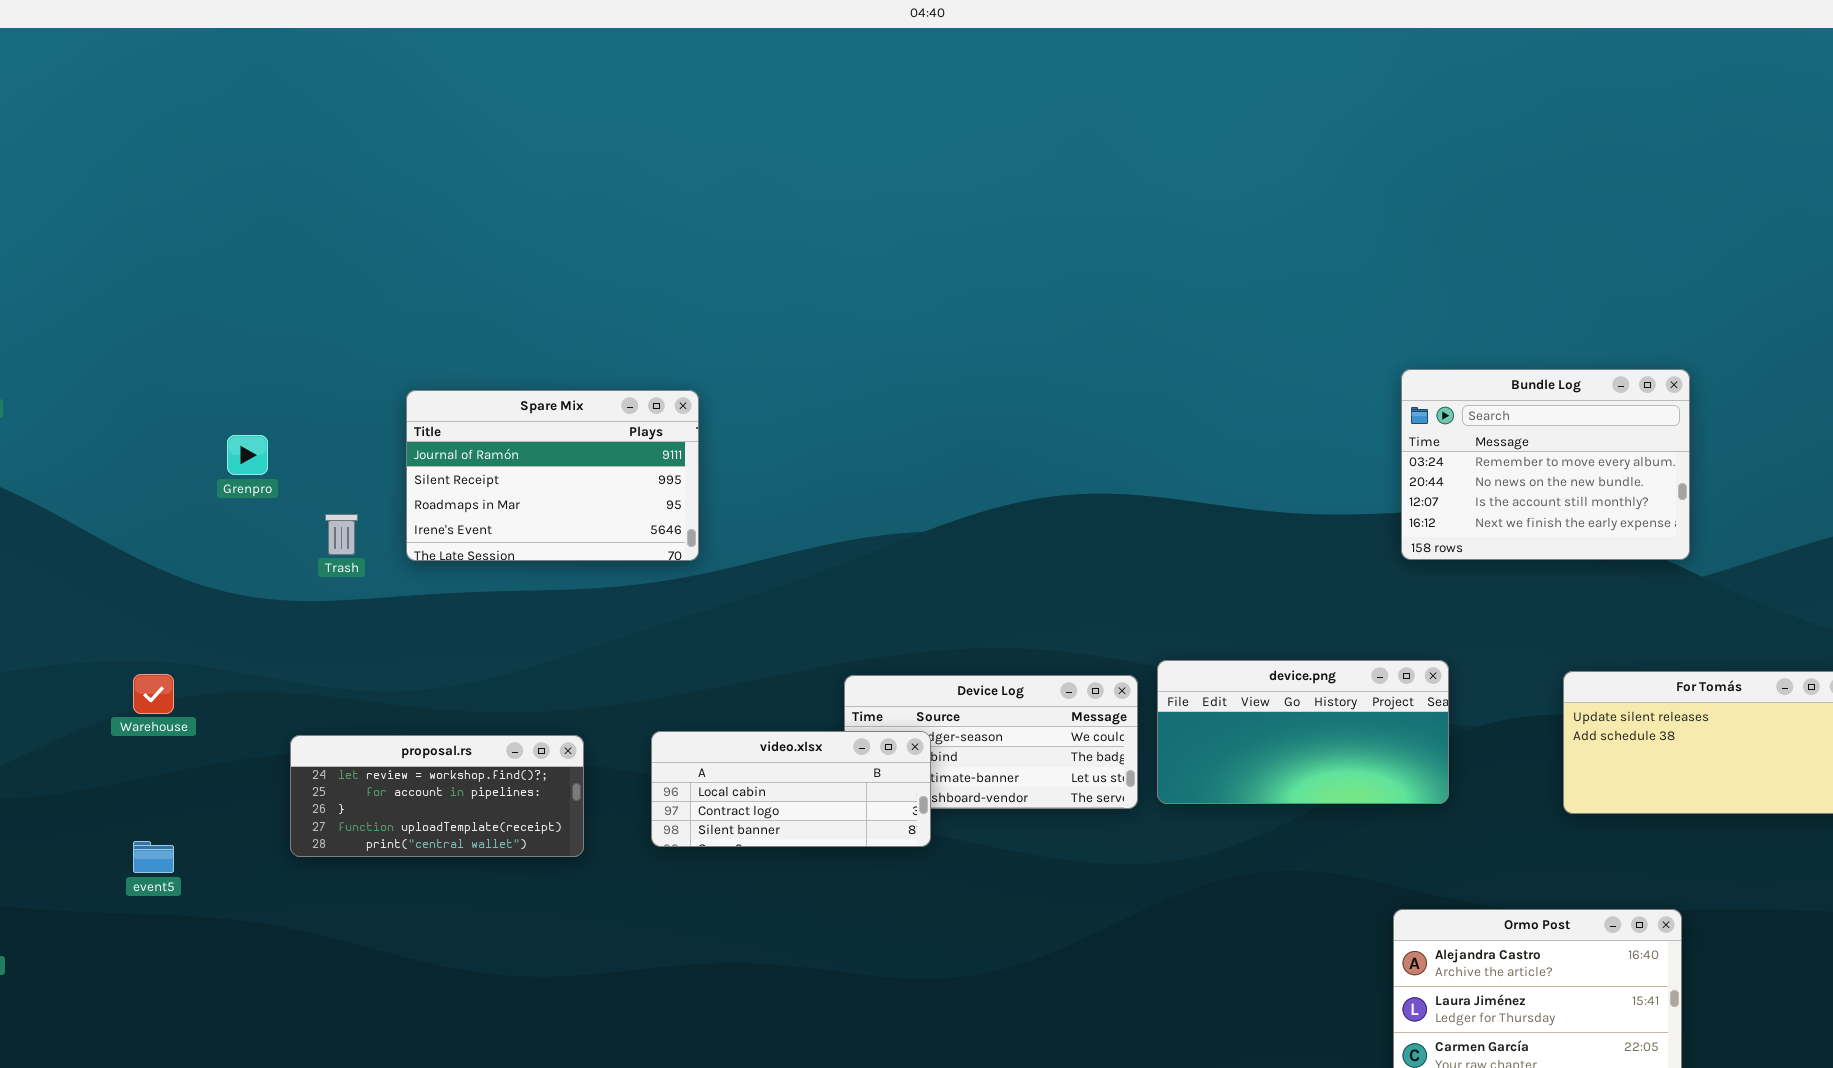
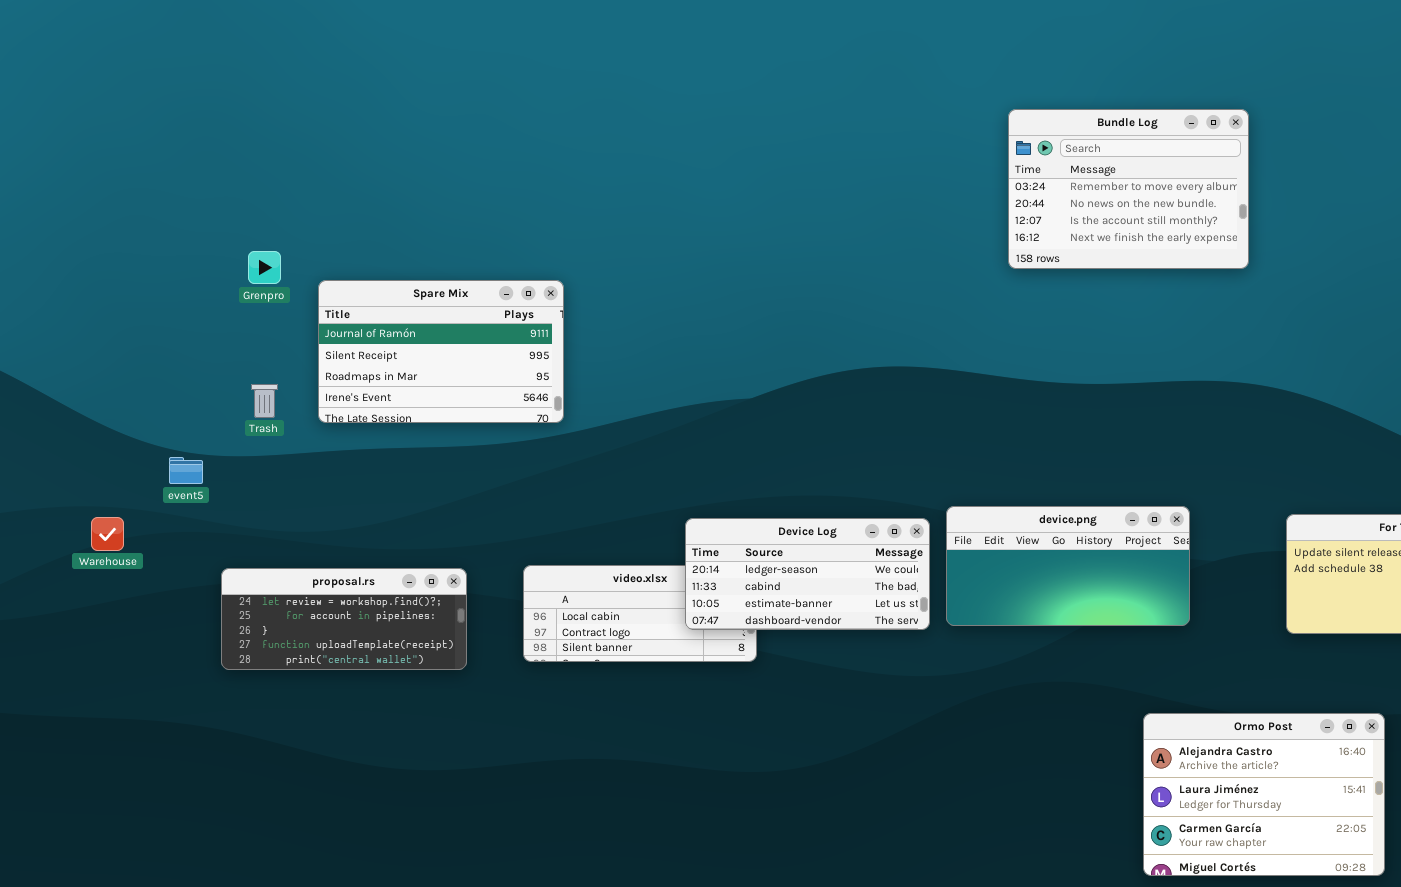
Bundle Log: [1401,369,1690,560] -> [1008,109,1249,269], moved
Grenpro: [227,435,268,475] -> [248,251,281,284], moved
Device Log: [844,675,1138,809] -> [685,518,930,630], raised
event5: [133,841,174,873] -> [169,457,203,484], moved

